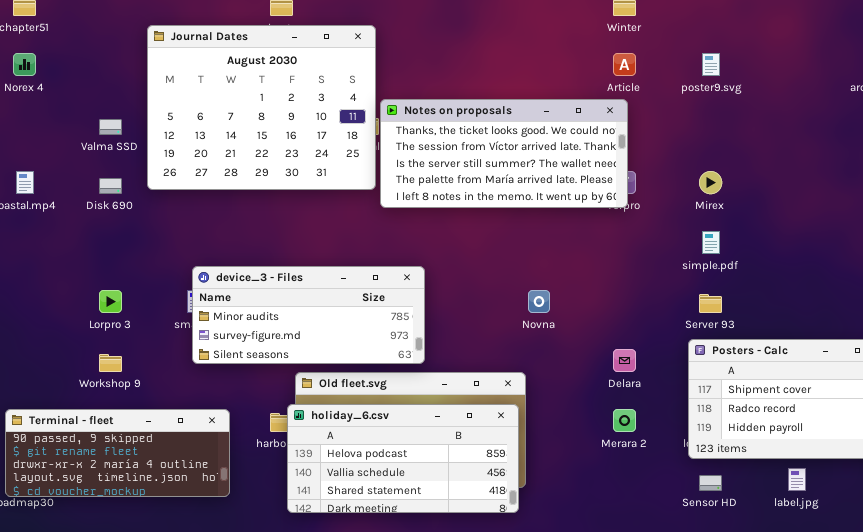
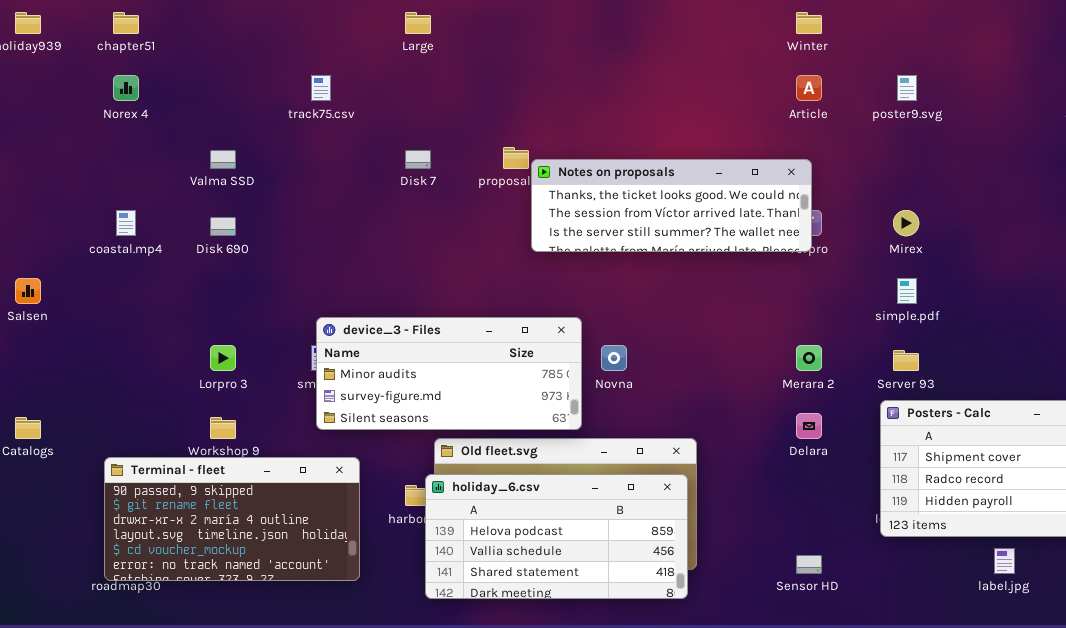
Journal Dates: [147,25,376,190] -> none, closed
Notes on proposals: [380,99,628,208] -> [531,159,812,252], resized
Novna: [528,290,550,313] -> [601,345,627,371], moved
Terminal - fleet: [5,409,230,497] -> [104,457,360,581], resized
Merara 2: [613,409,636,432] -> [796,345,822,371], moved
Sensor HD: [699,475,722,491] -> [796,555,822,574], moved

